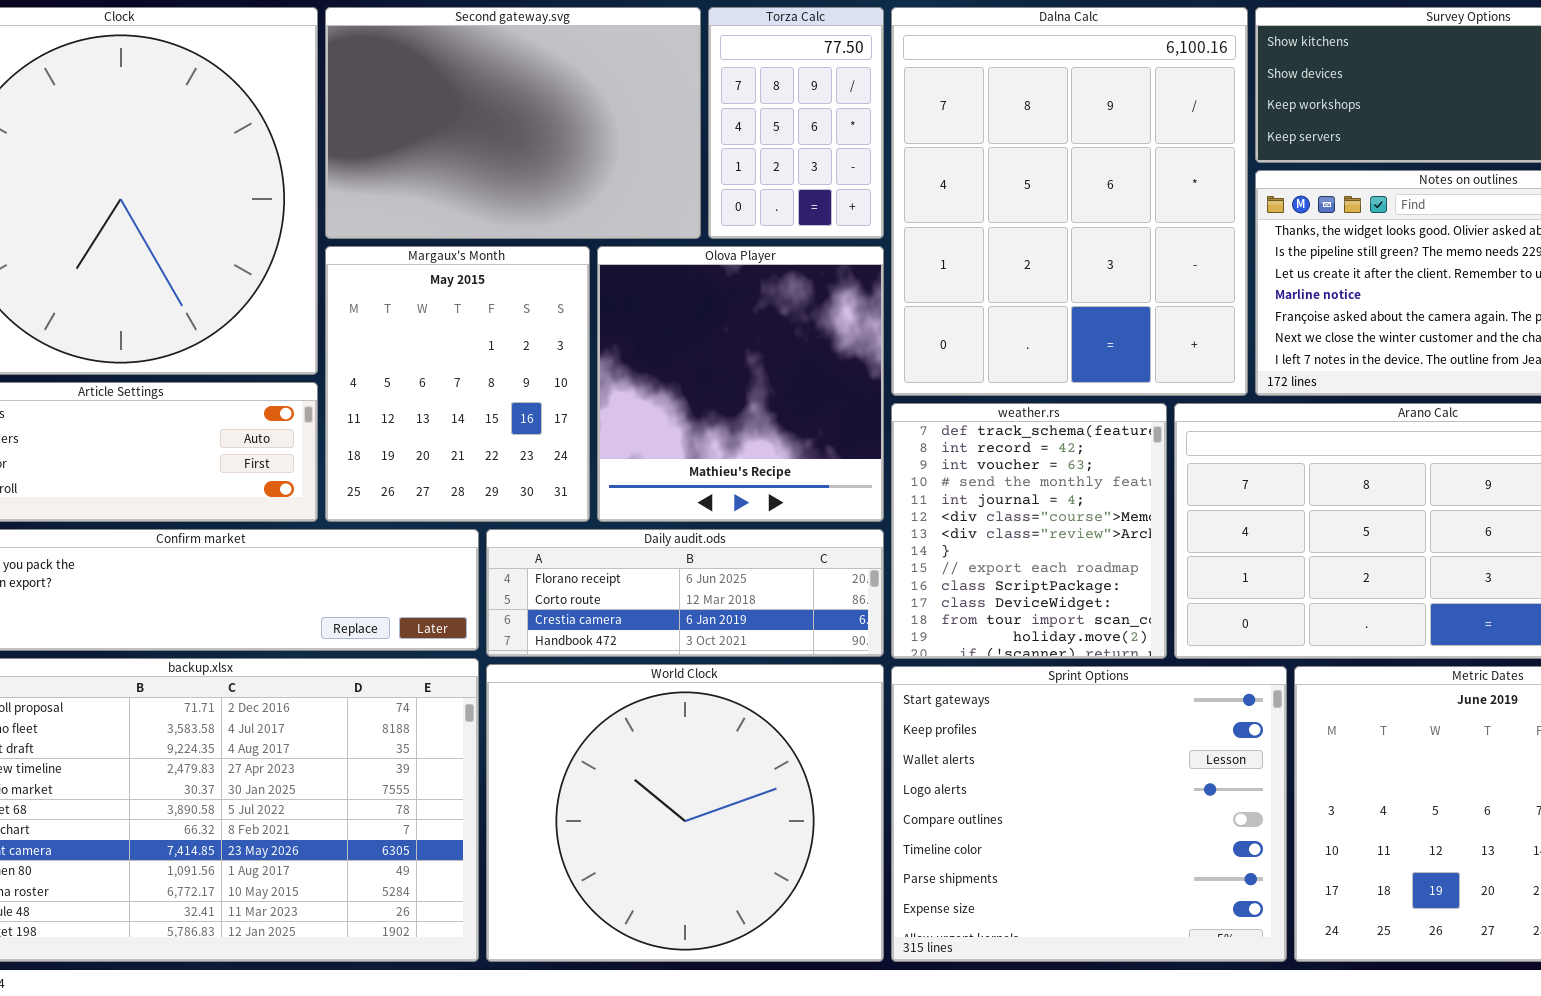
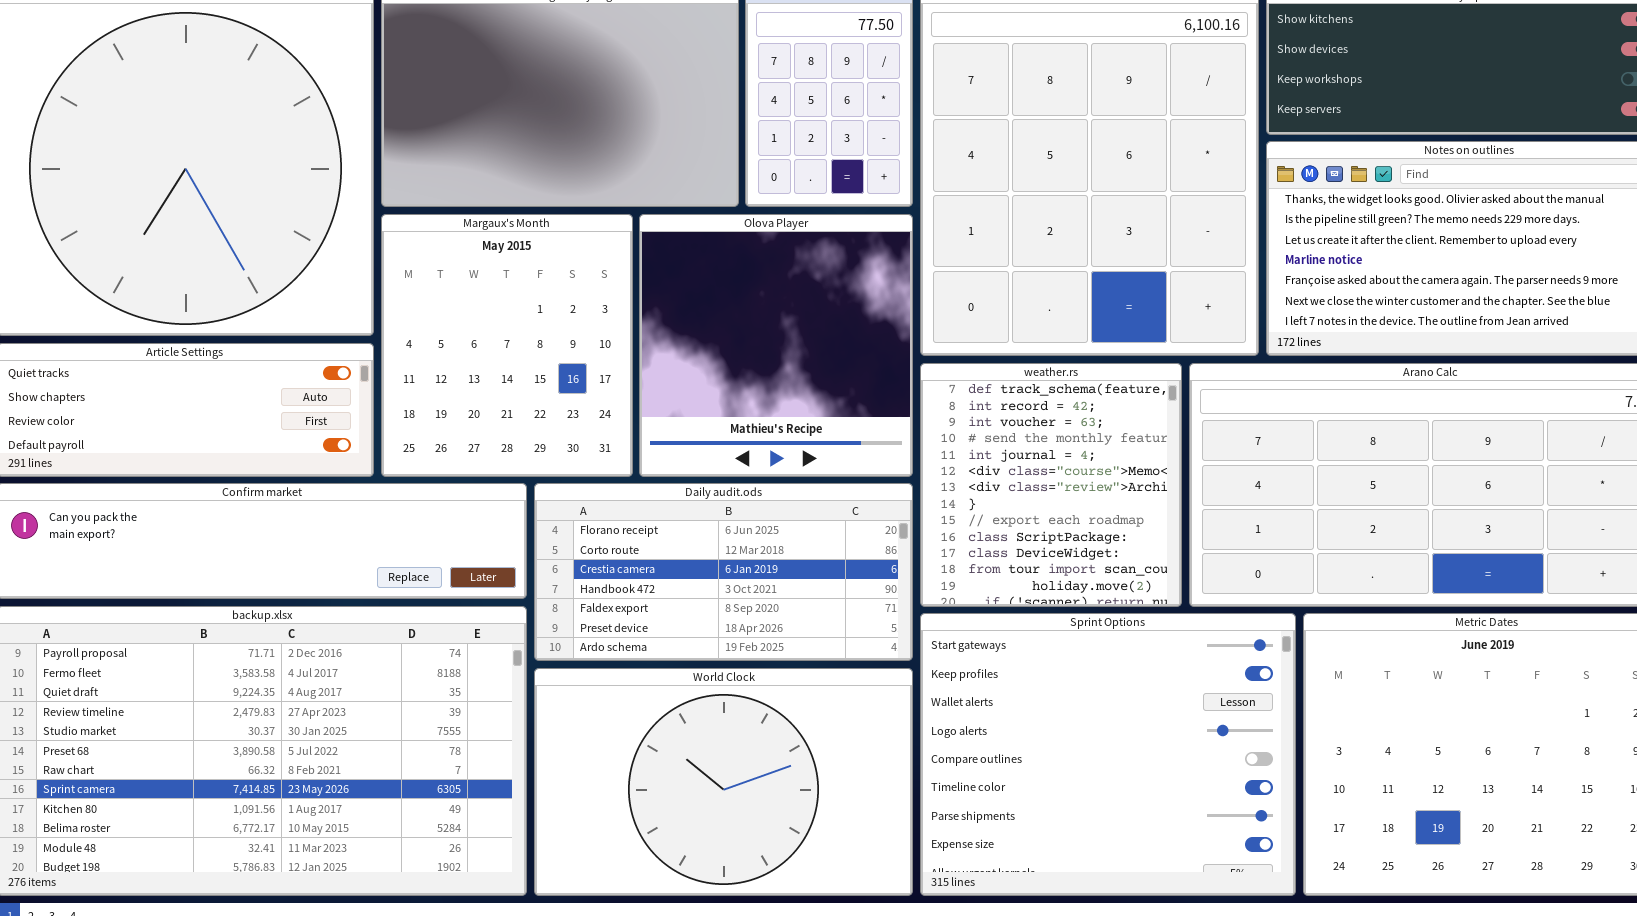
Daily audit.ods: [486,529,884,657] -> [534,483,913,661], resized
World Clock: [486,664,884,962] -> [534,668,913,896], resized

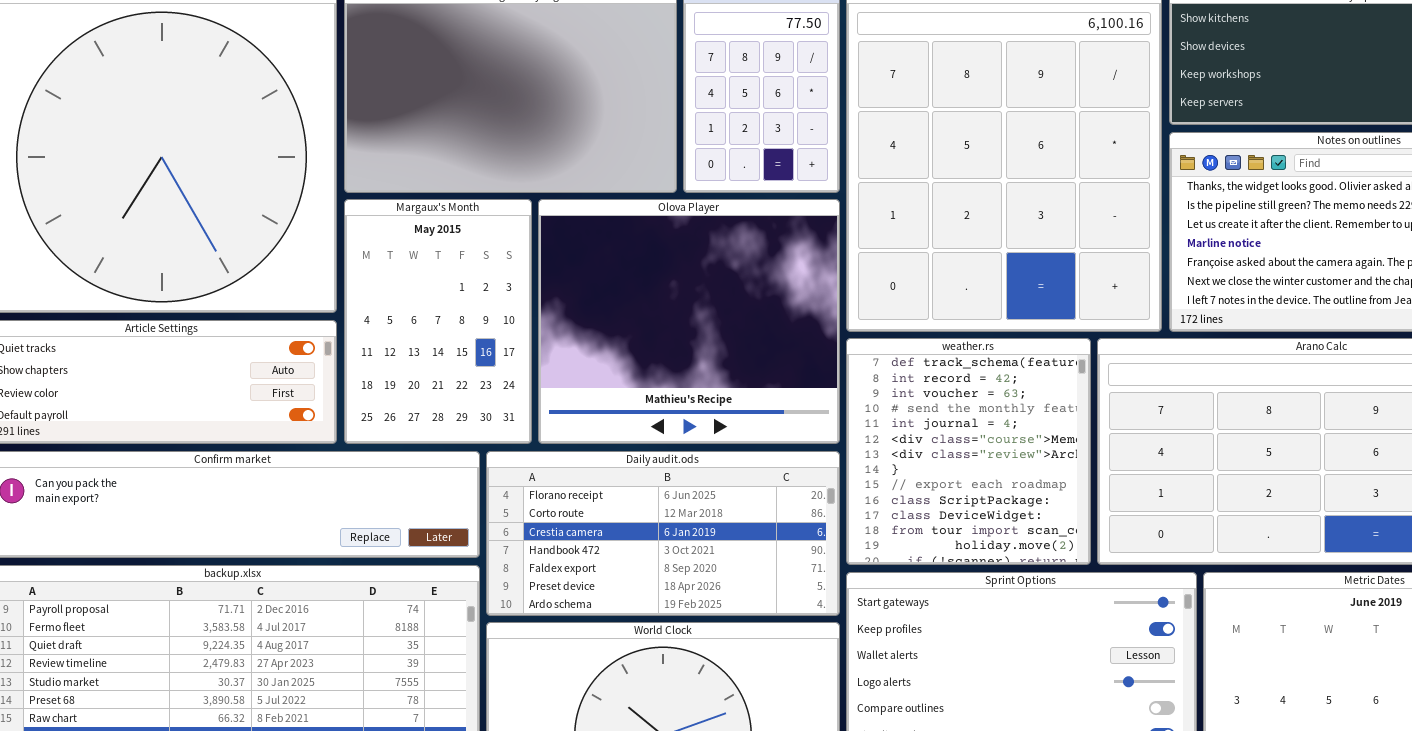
Margaux's Month: [381,214,633,477] -> [344,199,532,444], resized
Olova Player: [639,214,913,477] -> [538,199,840,444], resized

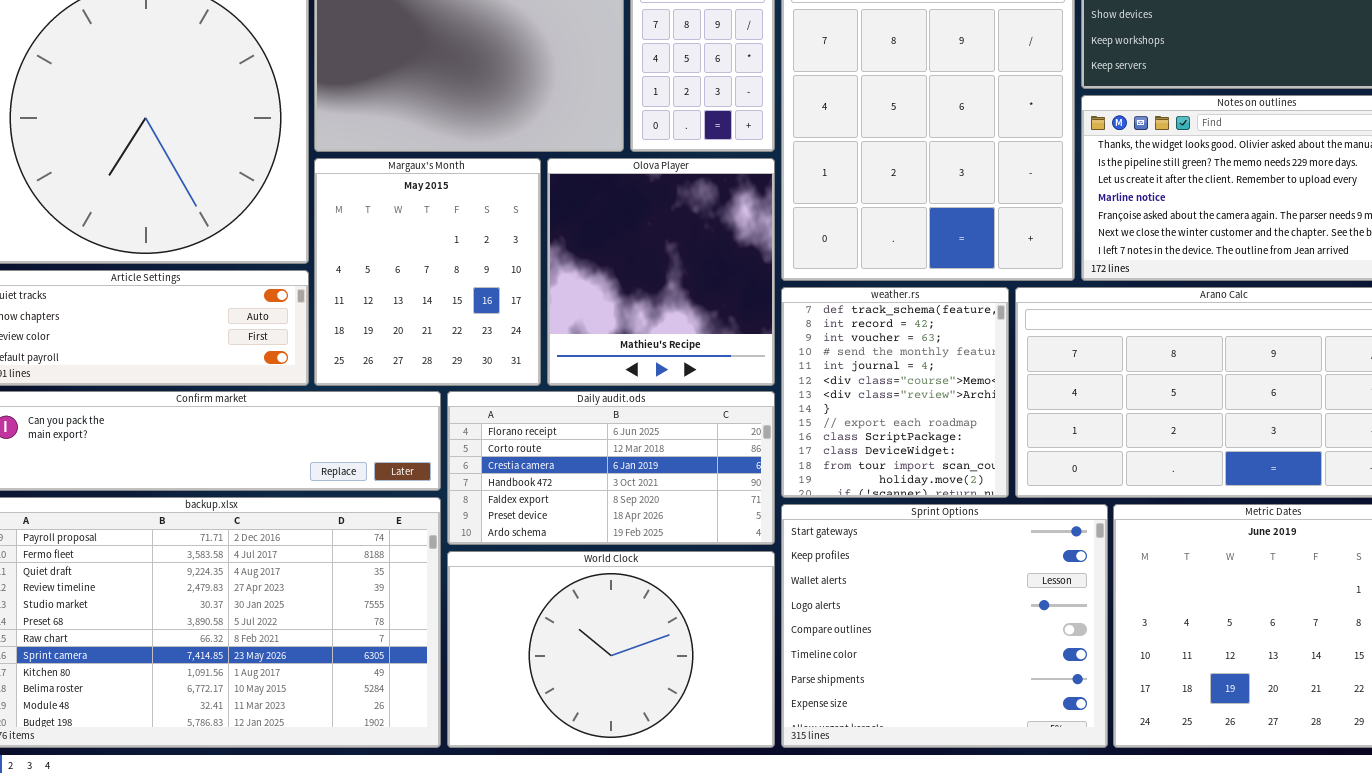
Margaux's Month: [344,199,532,444] -> [314,158,541,386], resized
Olova Player: [538,199,840,444] -> [547,158,775,386], resized

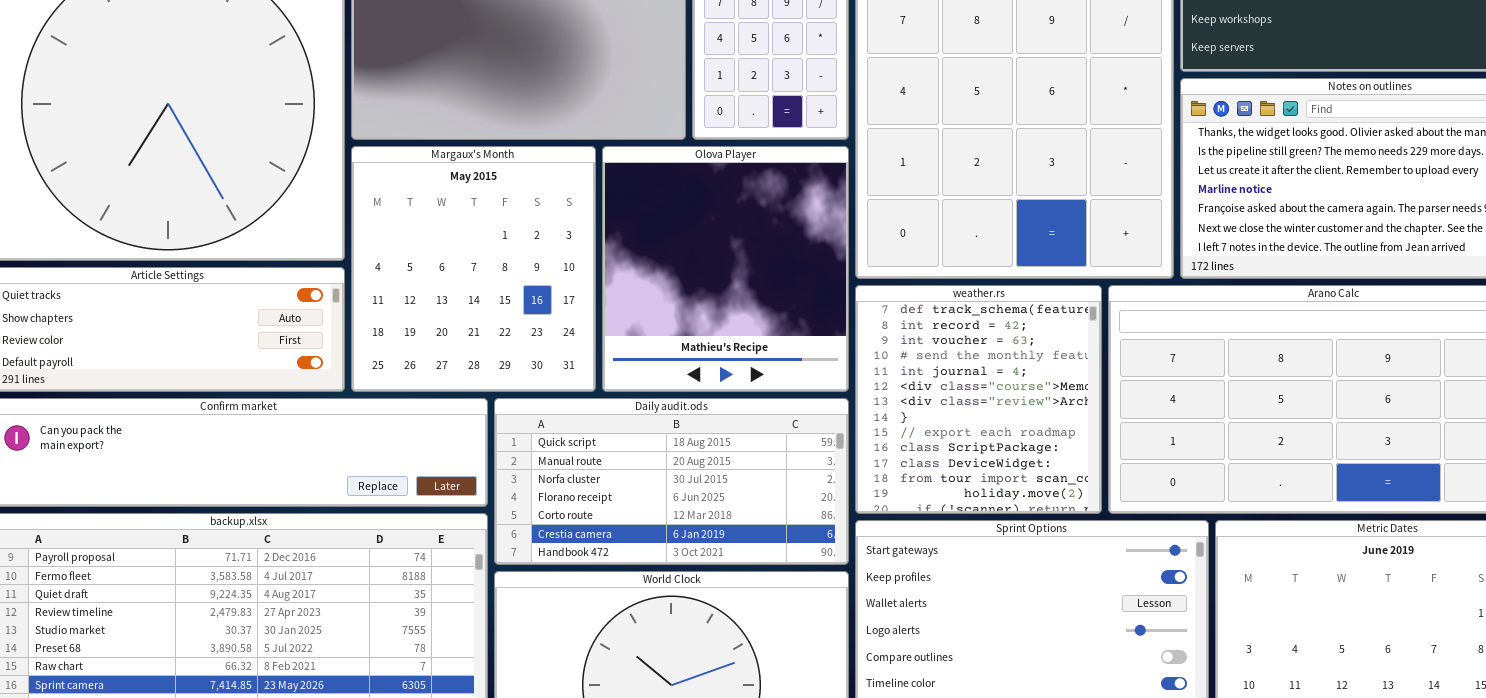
Daily audit.ods: [447,391,775,545] -> [494,398,849,565], scrolled up 3 rows

